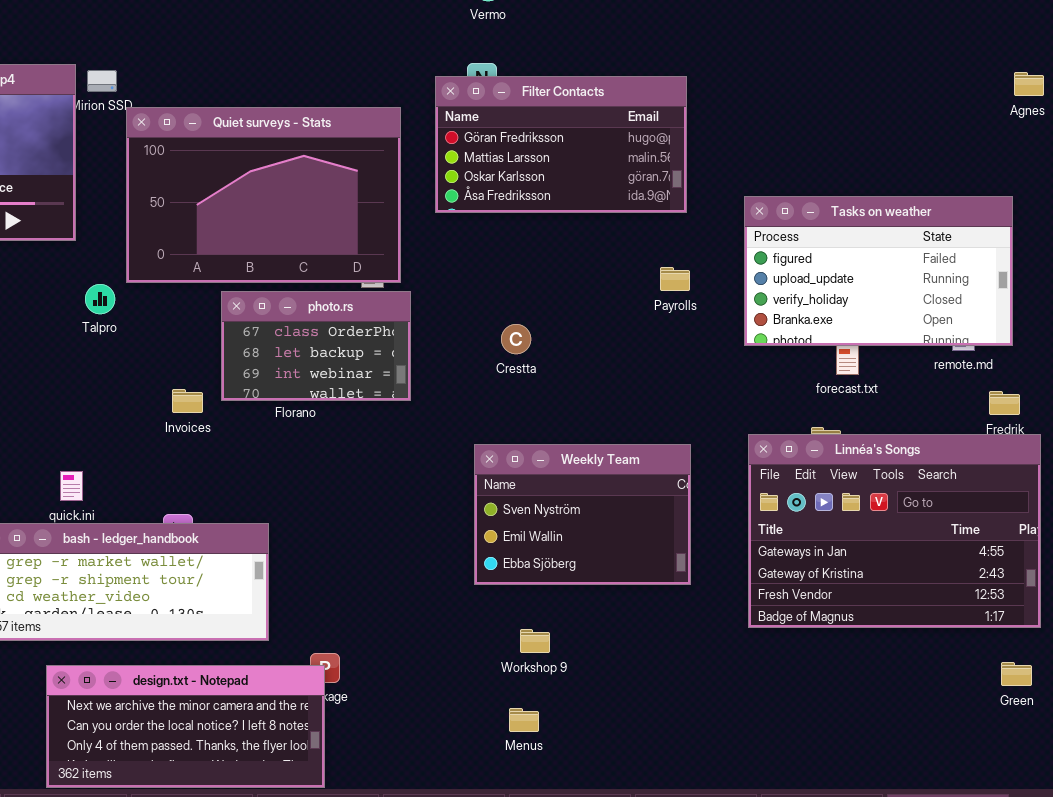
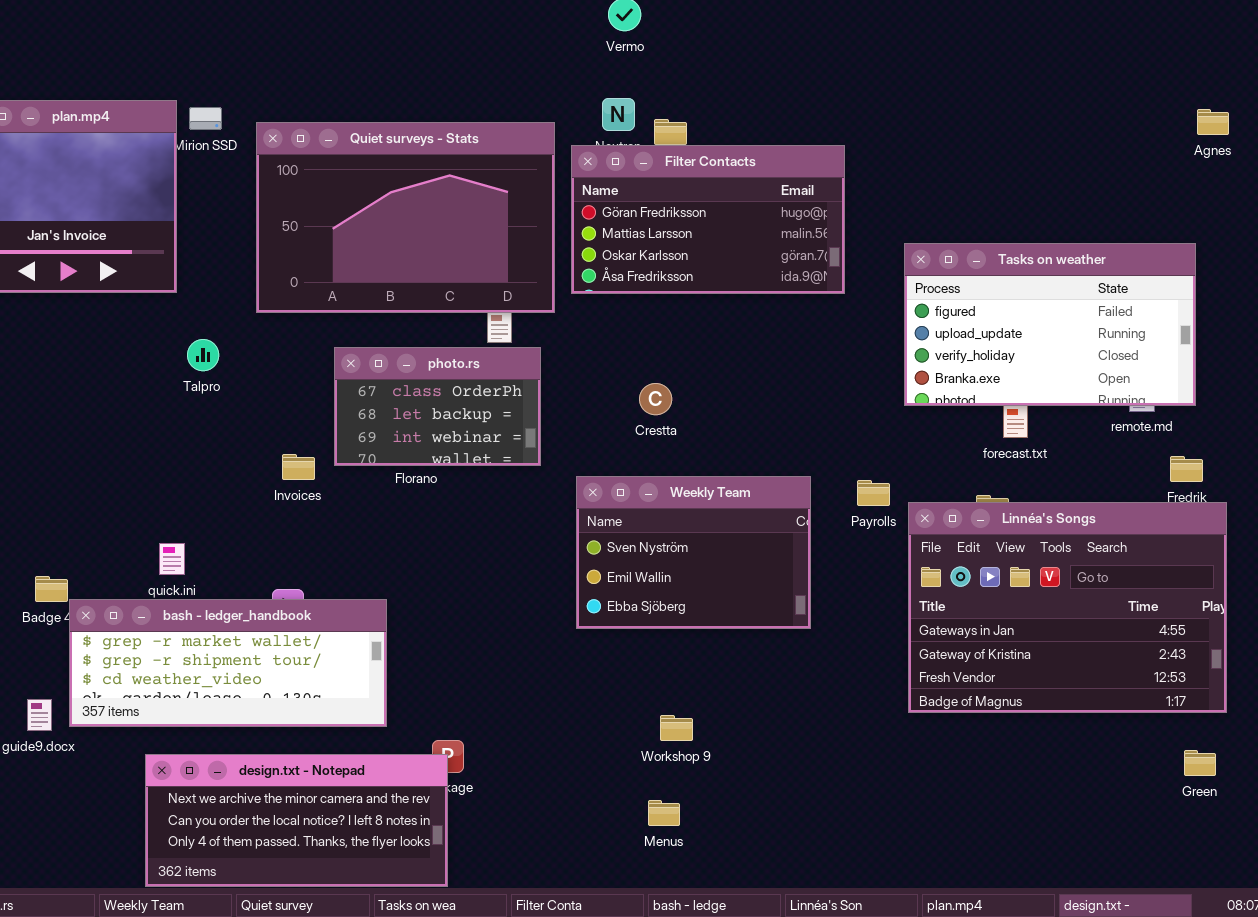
Filter Contacts: [435,76,687,213] -> [571,145,845,294], moved
Quiet surveys - Stats: [126,107,401,283] -> [256,122,555,313], moved
Payrolls: [660,267,690,291] -> [857,480,890,506], moved
Weekly Team: [474,444,691,585] -> [576,476,811,629], moved

